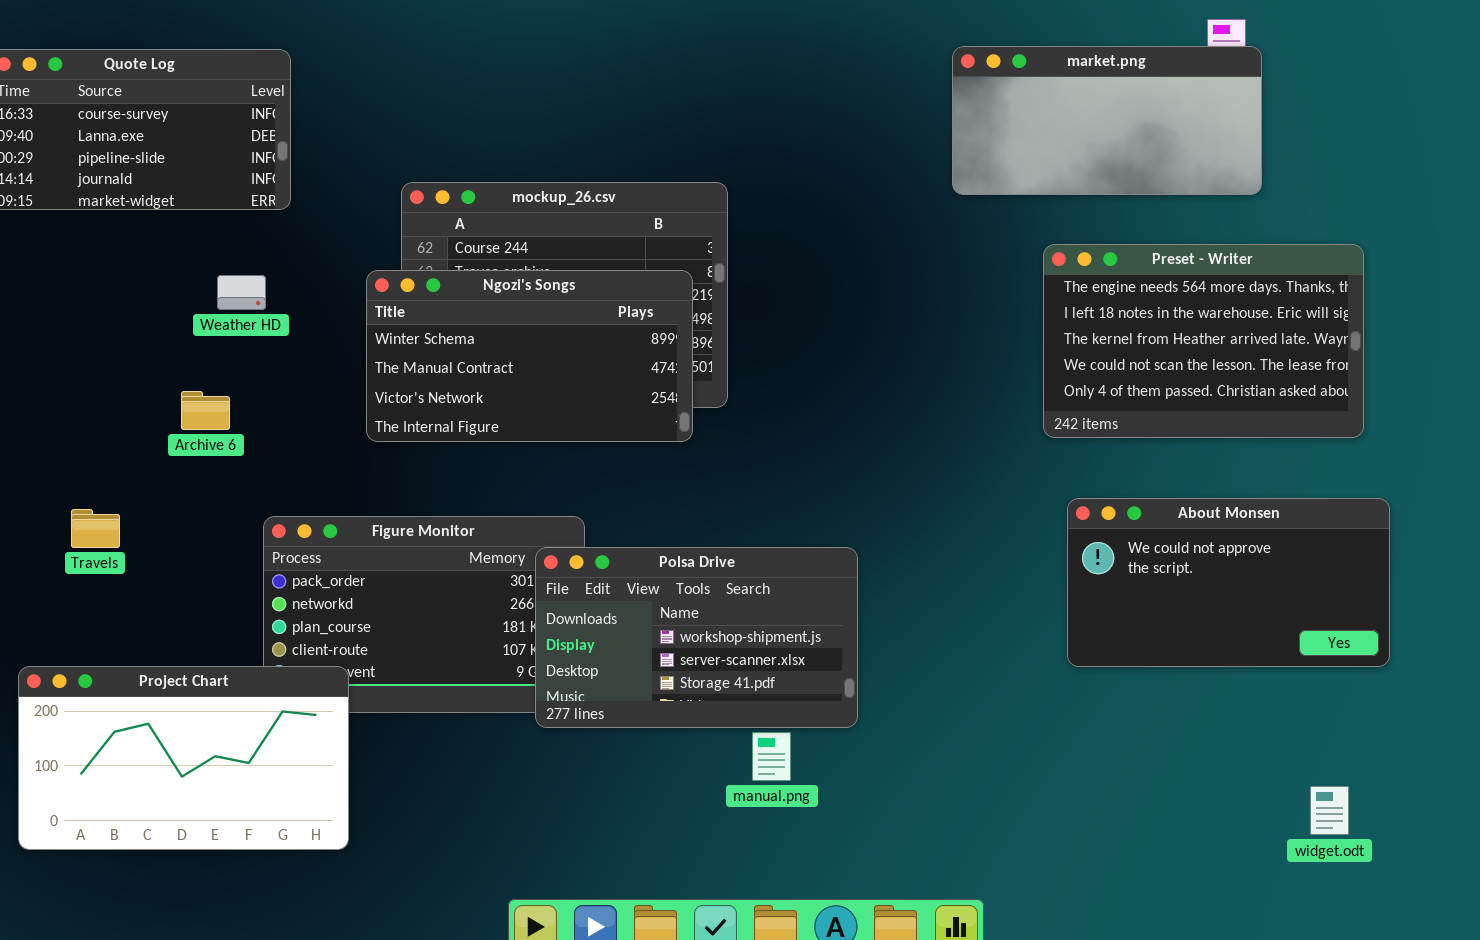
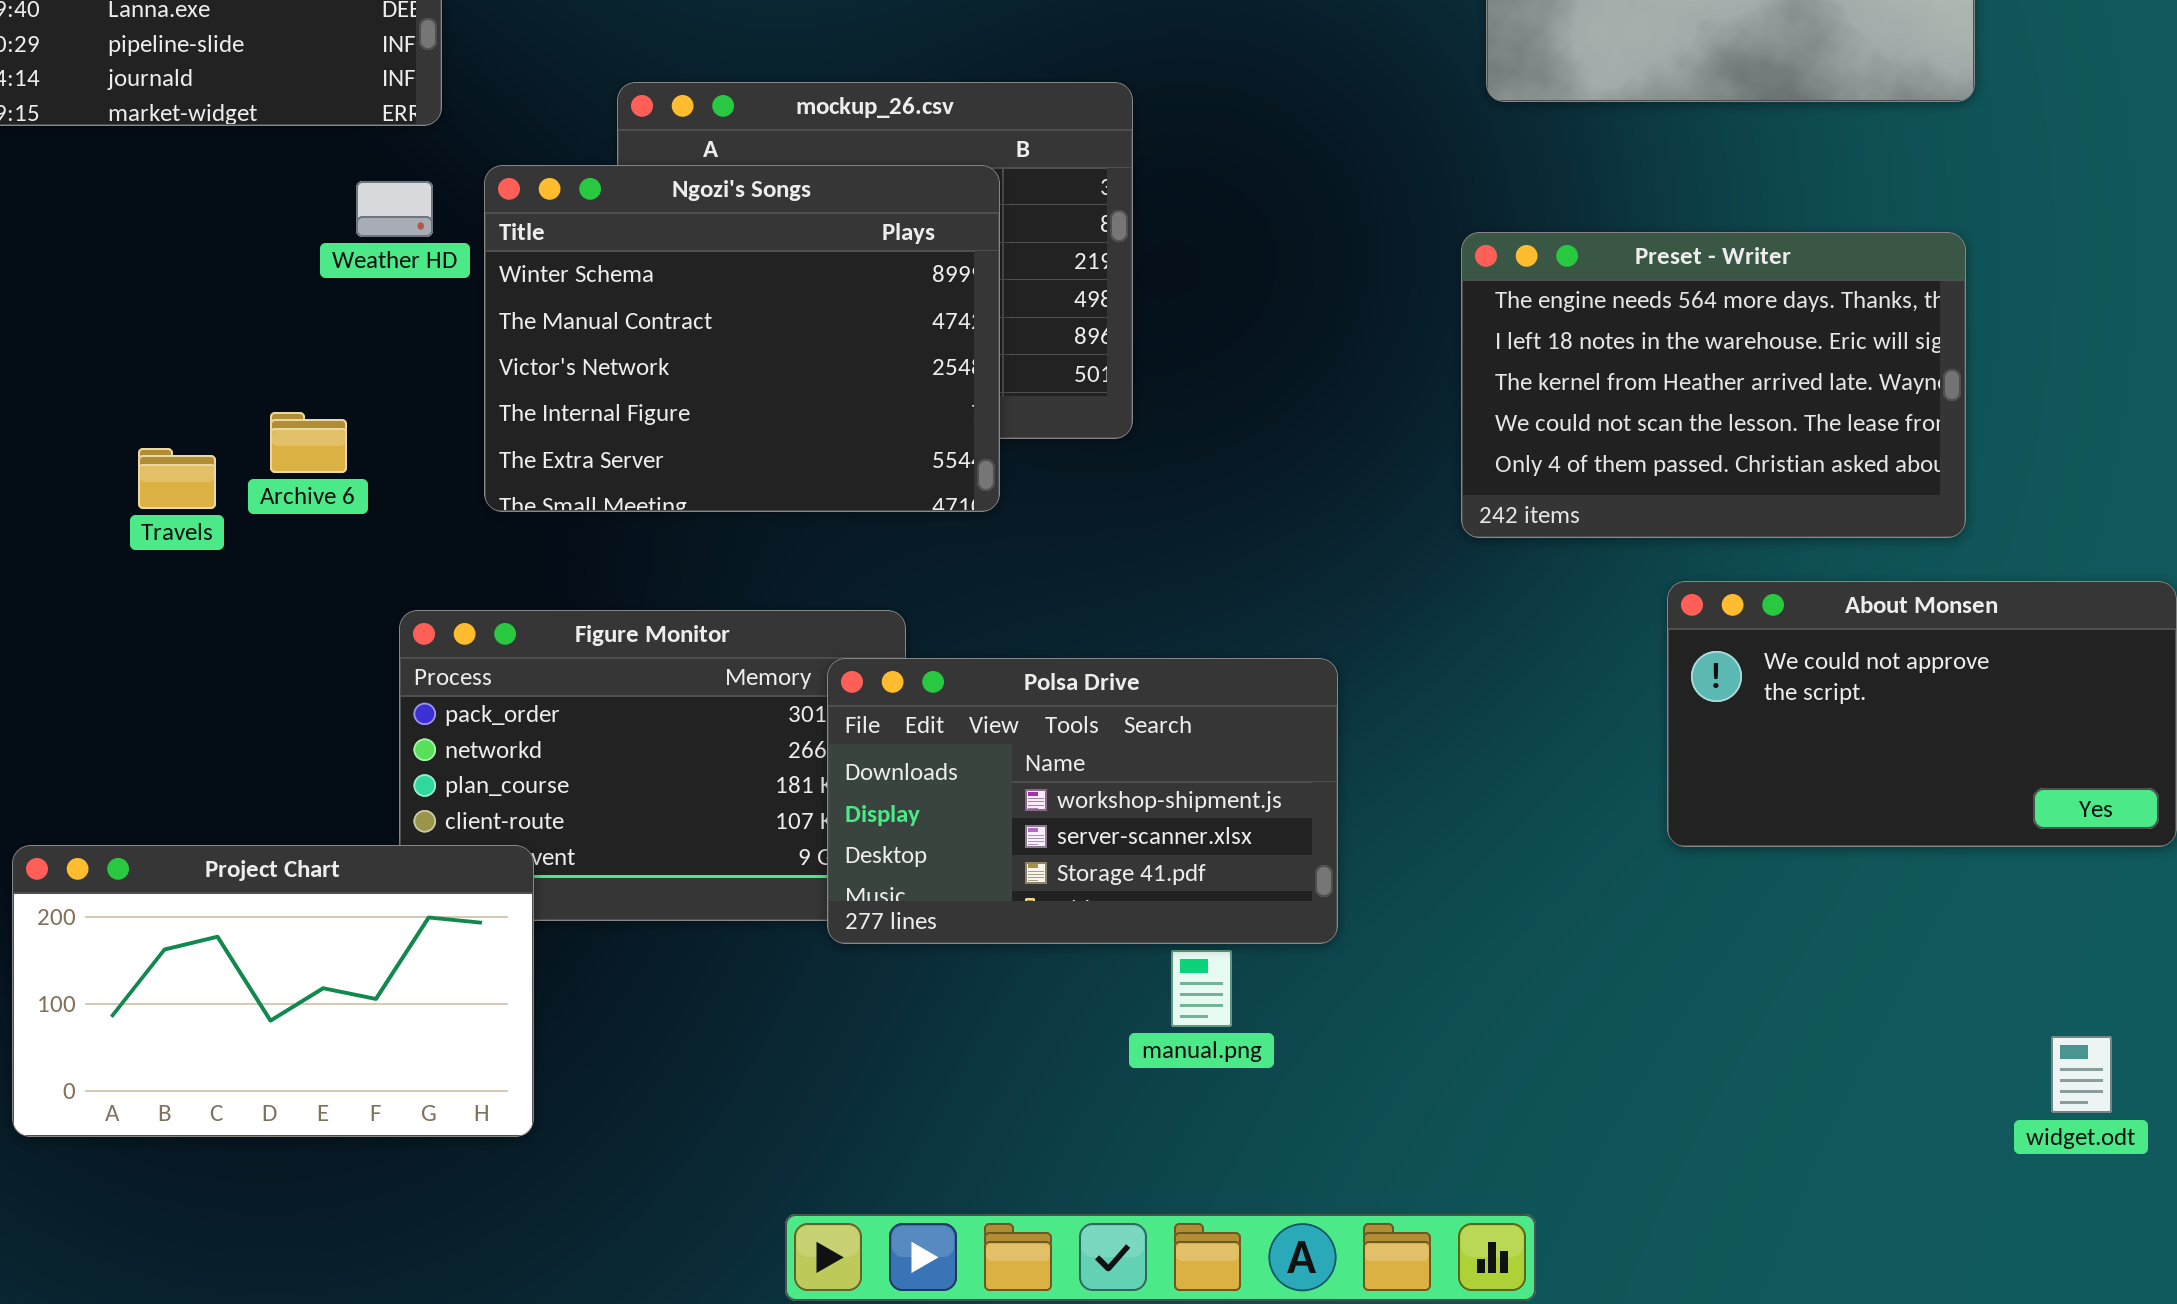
Preset - Writer: [1043,244,1364,438] -> [1461,232,1966,538], moved
Ngozi's Songs: [366,270,693,442] -> [484,165,1000,512], moved, resized
Weather HD: [217,275,266,310] -> [356,181,433,237], moved
Travels: [71,509,120,548] -> [138,448,216,509], moved

